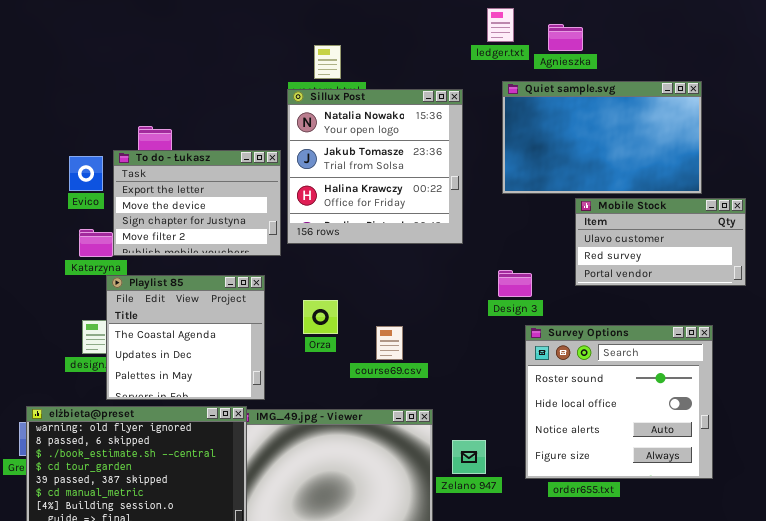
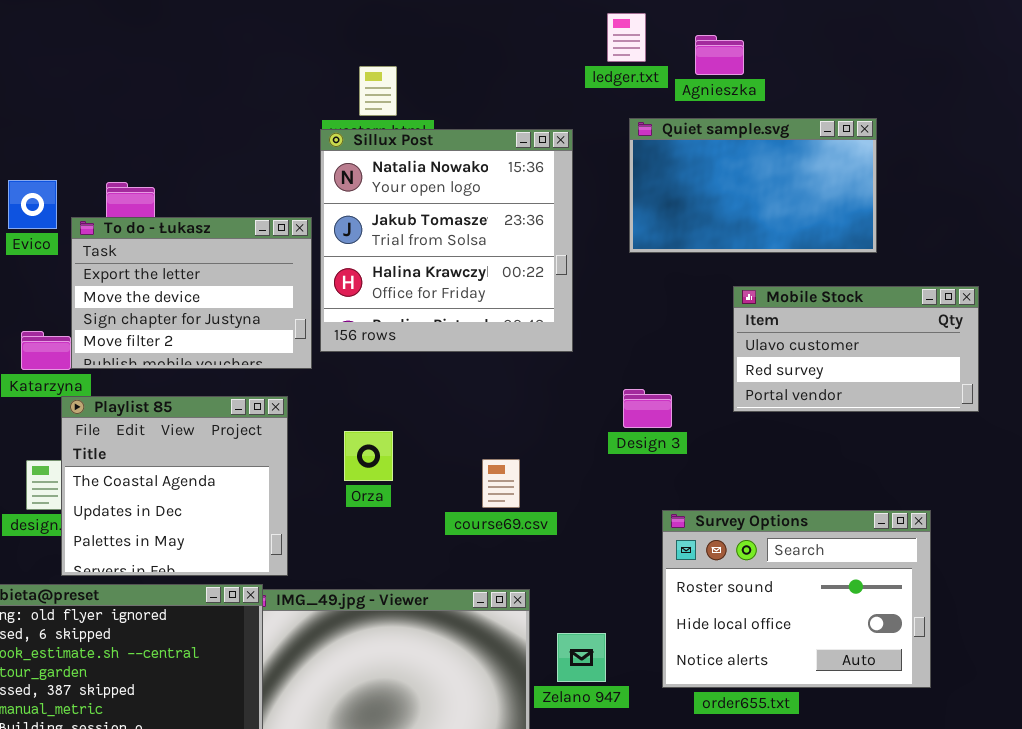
Quiet sample.svg: [502,81,702,194] -> [629,118,877,253], resized
Evico: [69,156,103,191] -> [8,180,57,229], moved
Survey Options: [525,325,713,479] -> [662,510,931,688], resized
course69.csv: [376,326,403,360] -> [482,459,520,508], moved

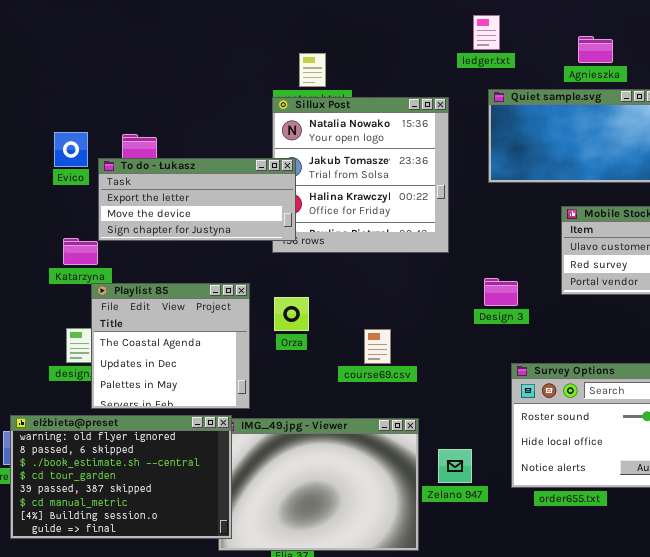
Agnieszka: [695,35,744,75] -> [578,36,613,63], moved
To do - Łukasz: [71,217,312,369] -> [98,158,296,241], resized
Orza: [344,431,393,481] -> [274,297,309,331], moved
course69.csv: [482,459,520,508] -> [364,329,391,364], moved

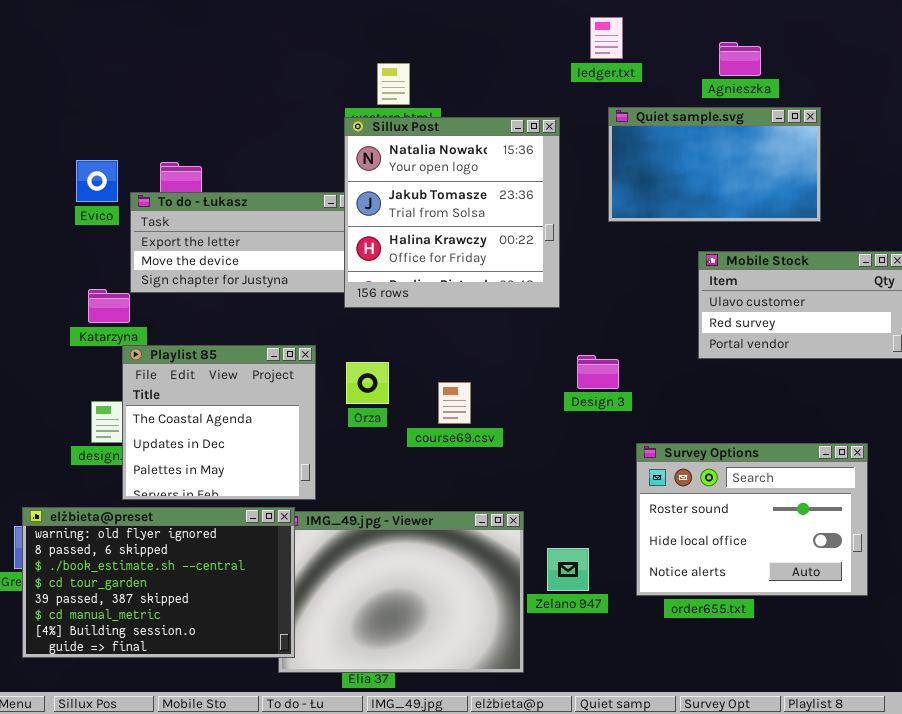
Sillux Post: [272,97,449,253] -> [344,117,560,308], raised
Design 3: [484,278,518,306] -> [577,355,619,389], moved
course69.csv: [364,329,391,364] -> [438,382,471,424], moved

